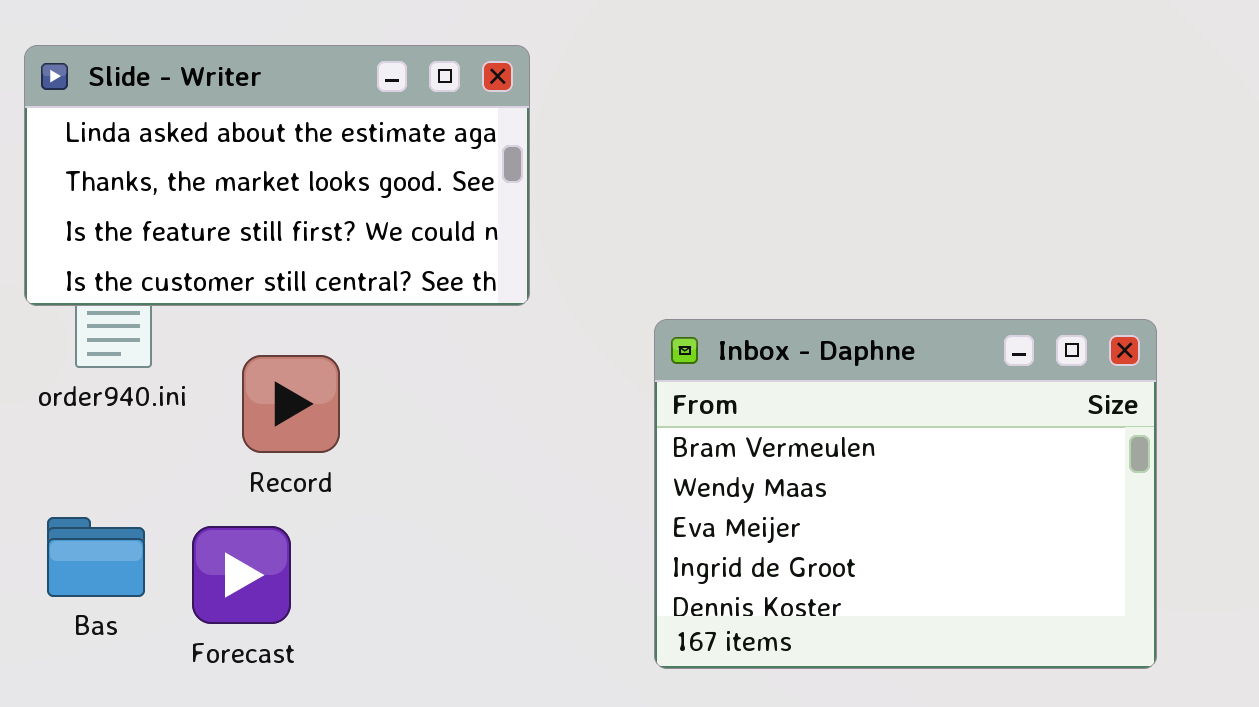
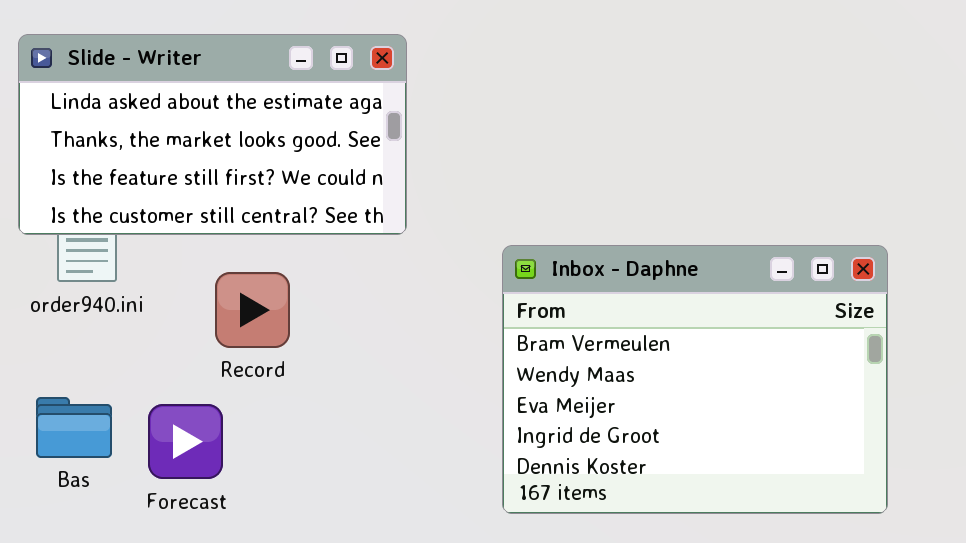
Record: [242,355,340,453] -> [215,272,290,348], moved

